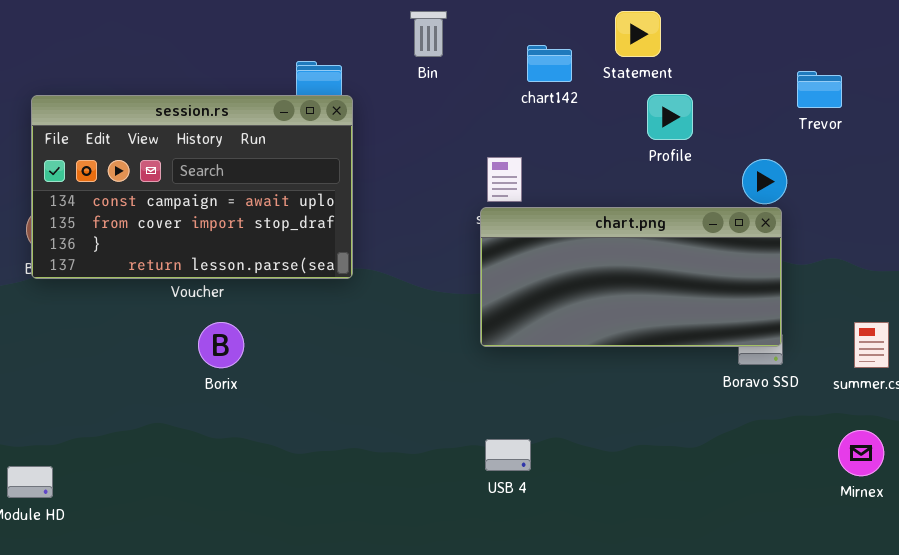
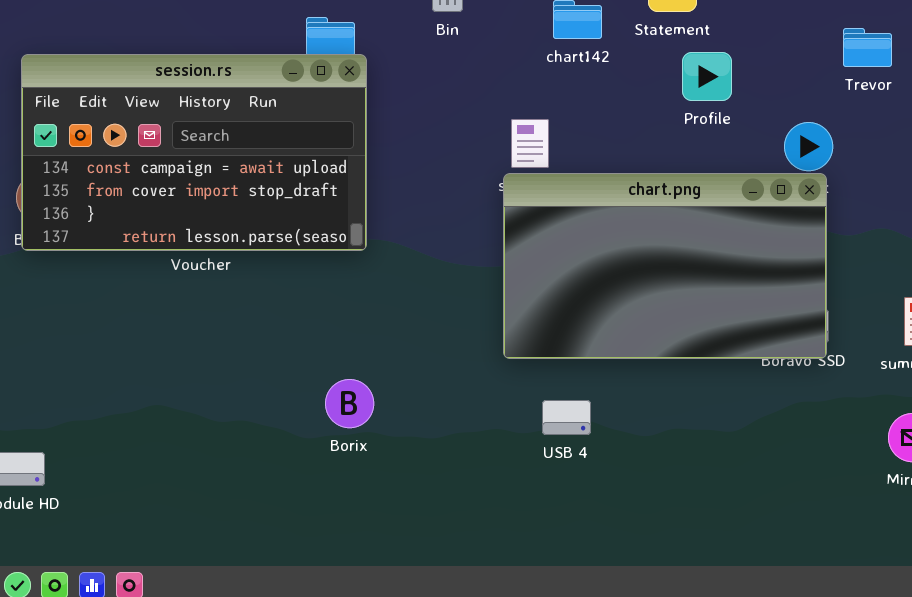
chart.png: [480,207,782,347] -> [503,173,827,359], resized
Borix: [198,322,244,368] -> [325,379,374,428], moved
USB 4: [485,439,531,471] -> [542,400,591,435], moved

